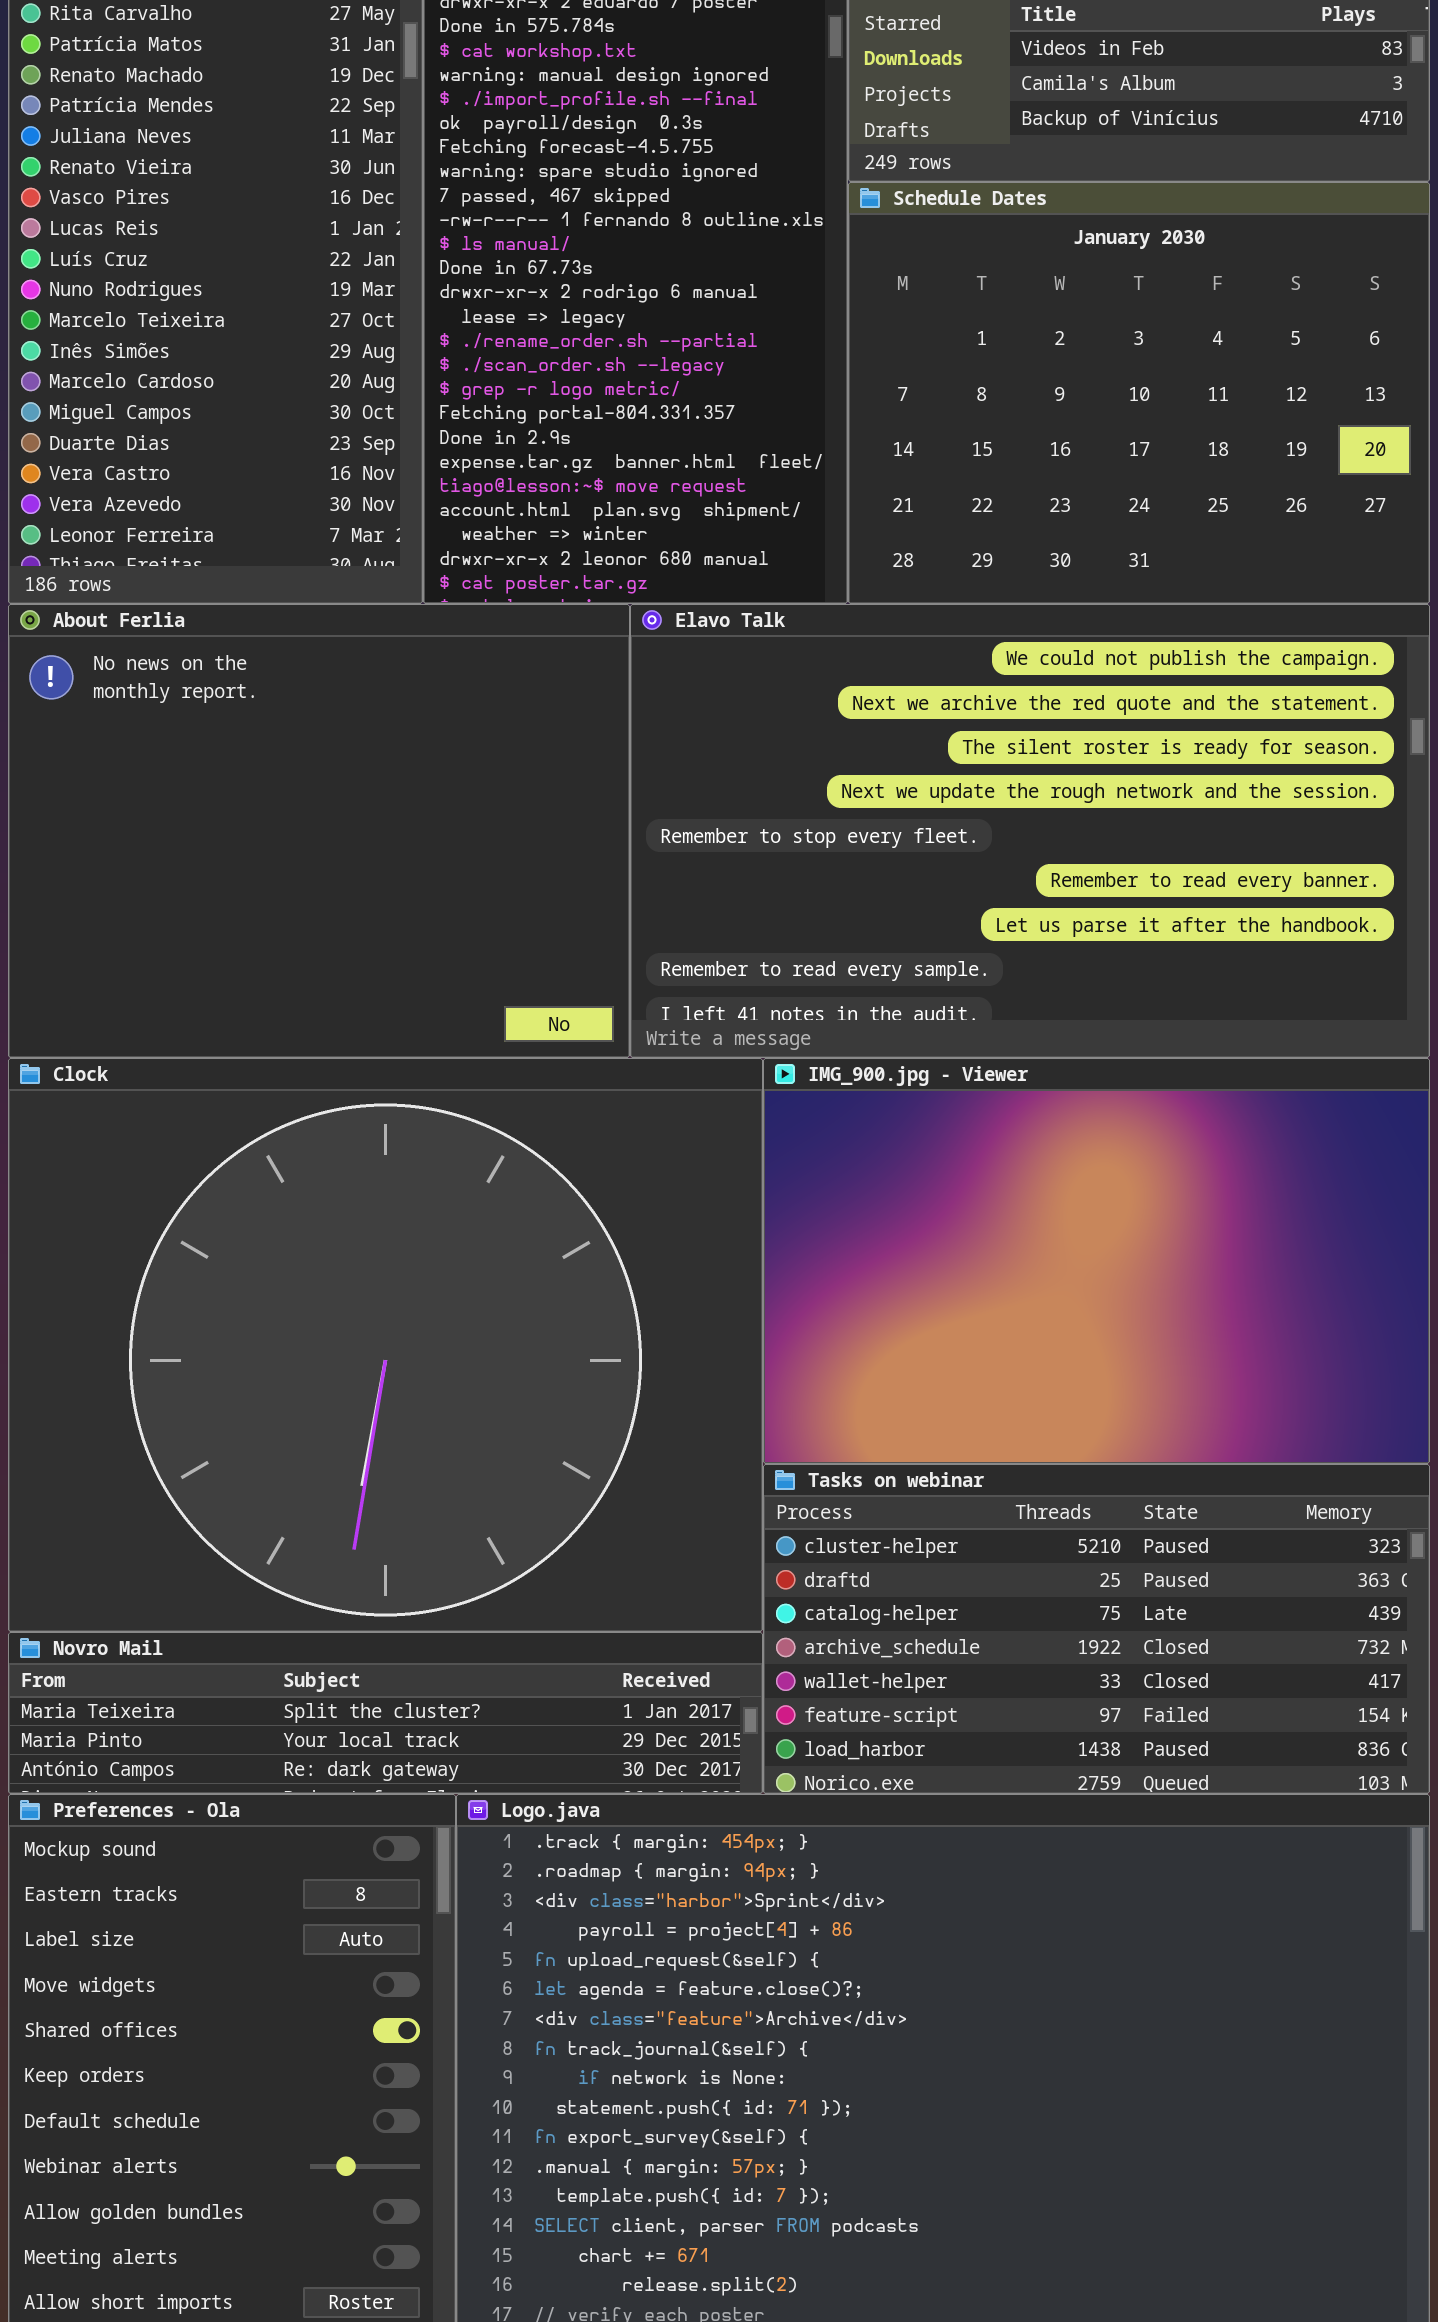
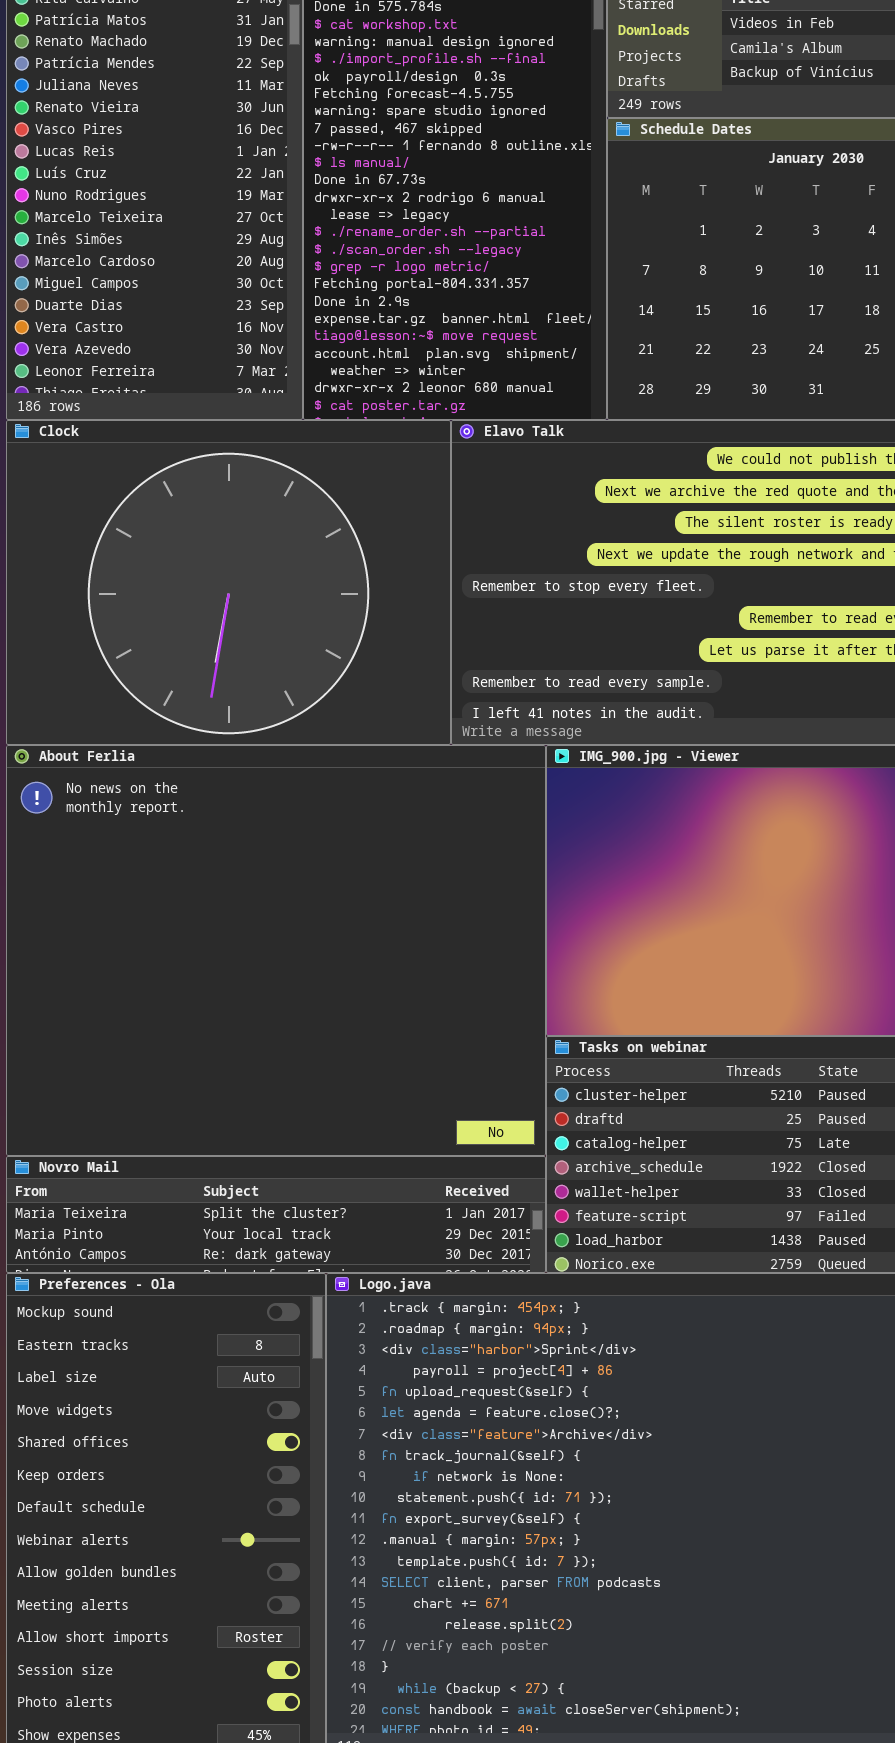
About Ferlia: [8,604,630,1058] -> [6,745,546,1156], moved, resized
Clock: [8,1058,763,1632] -> [6,420,451,745], moved, resized

